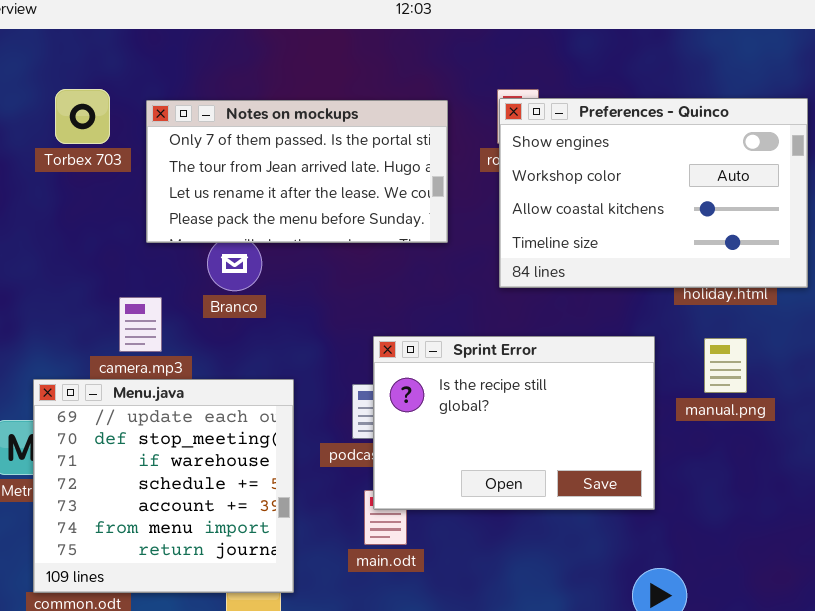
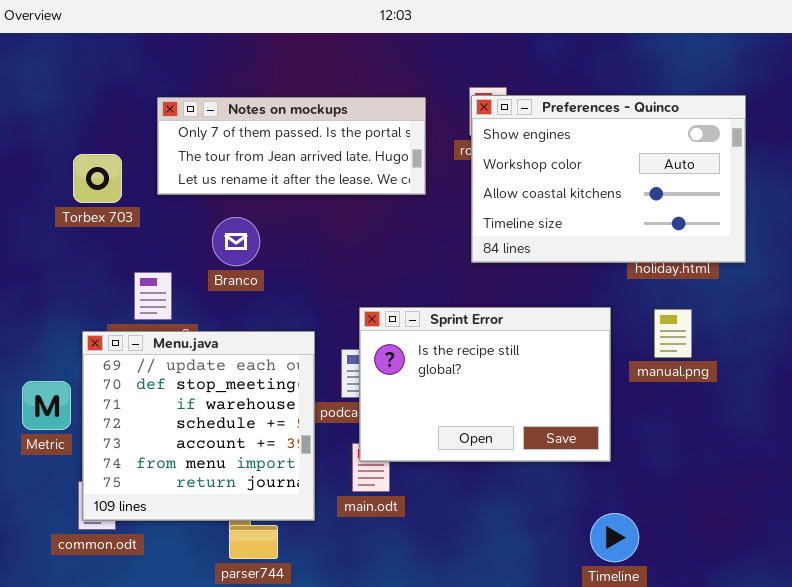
Torbex 703: [55,89,110,144] -> [73,154,122,203], moved
Notes on mockups: [146,100,448,243] -> [157,97,426,195], resized
Menu.java: [33,379,294,593] -> [82,331,315,521], moved

